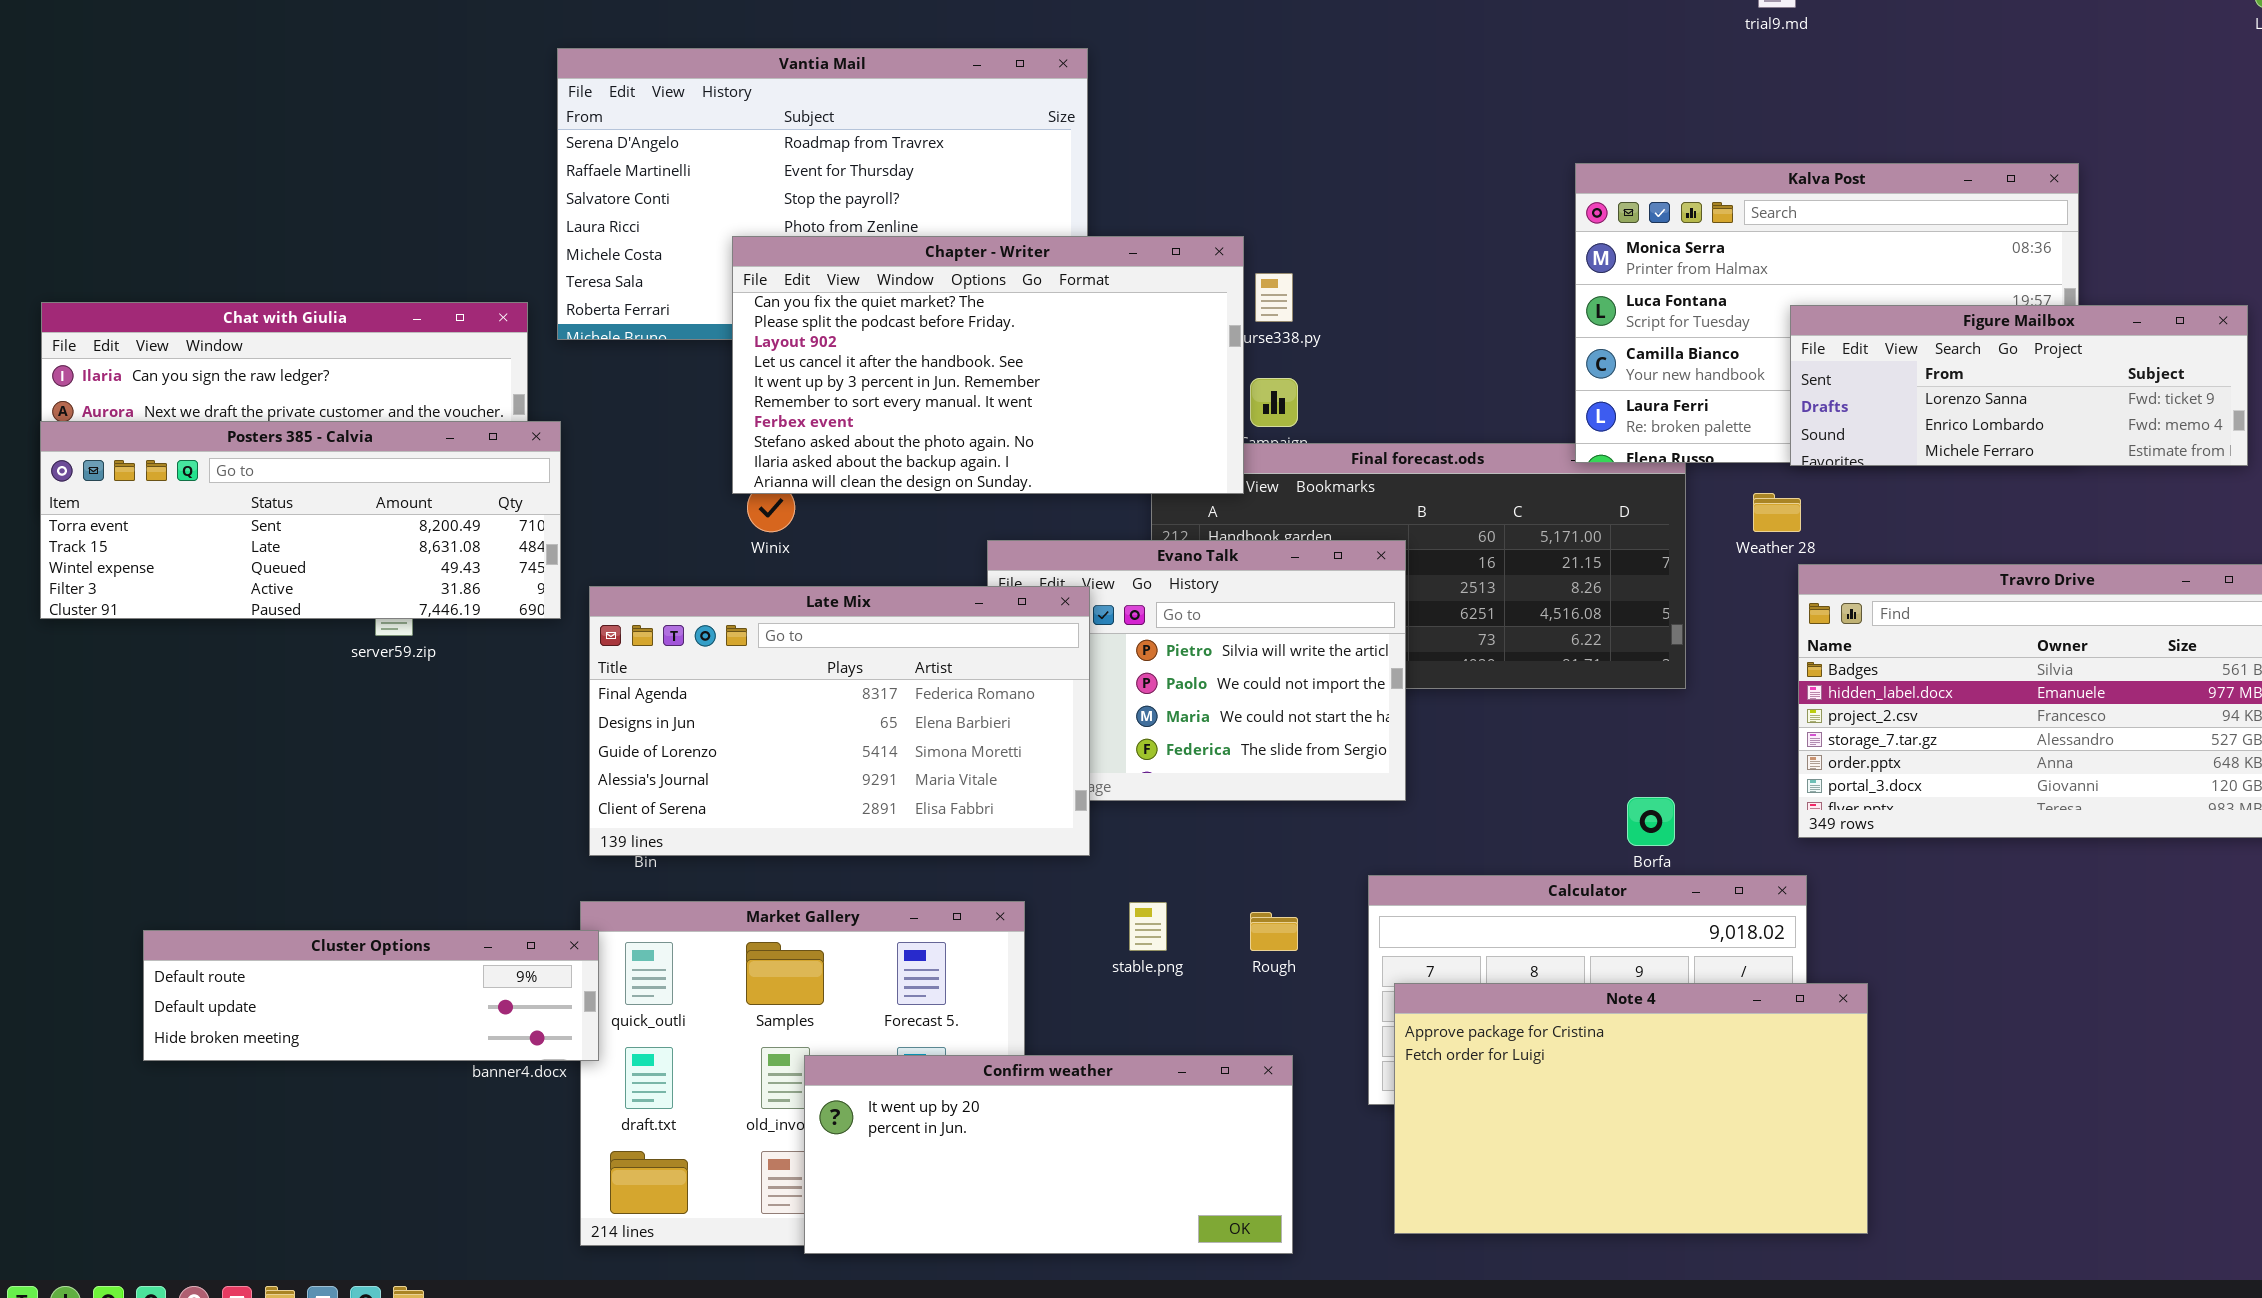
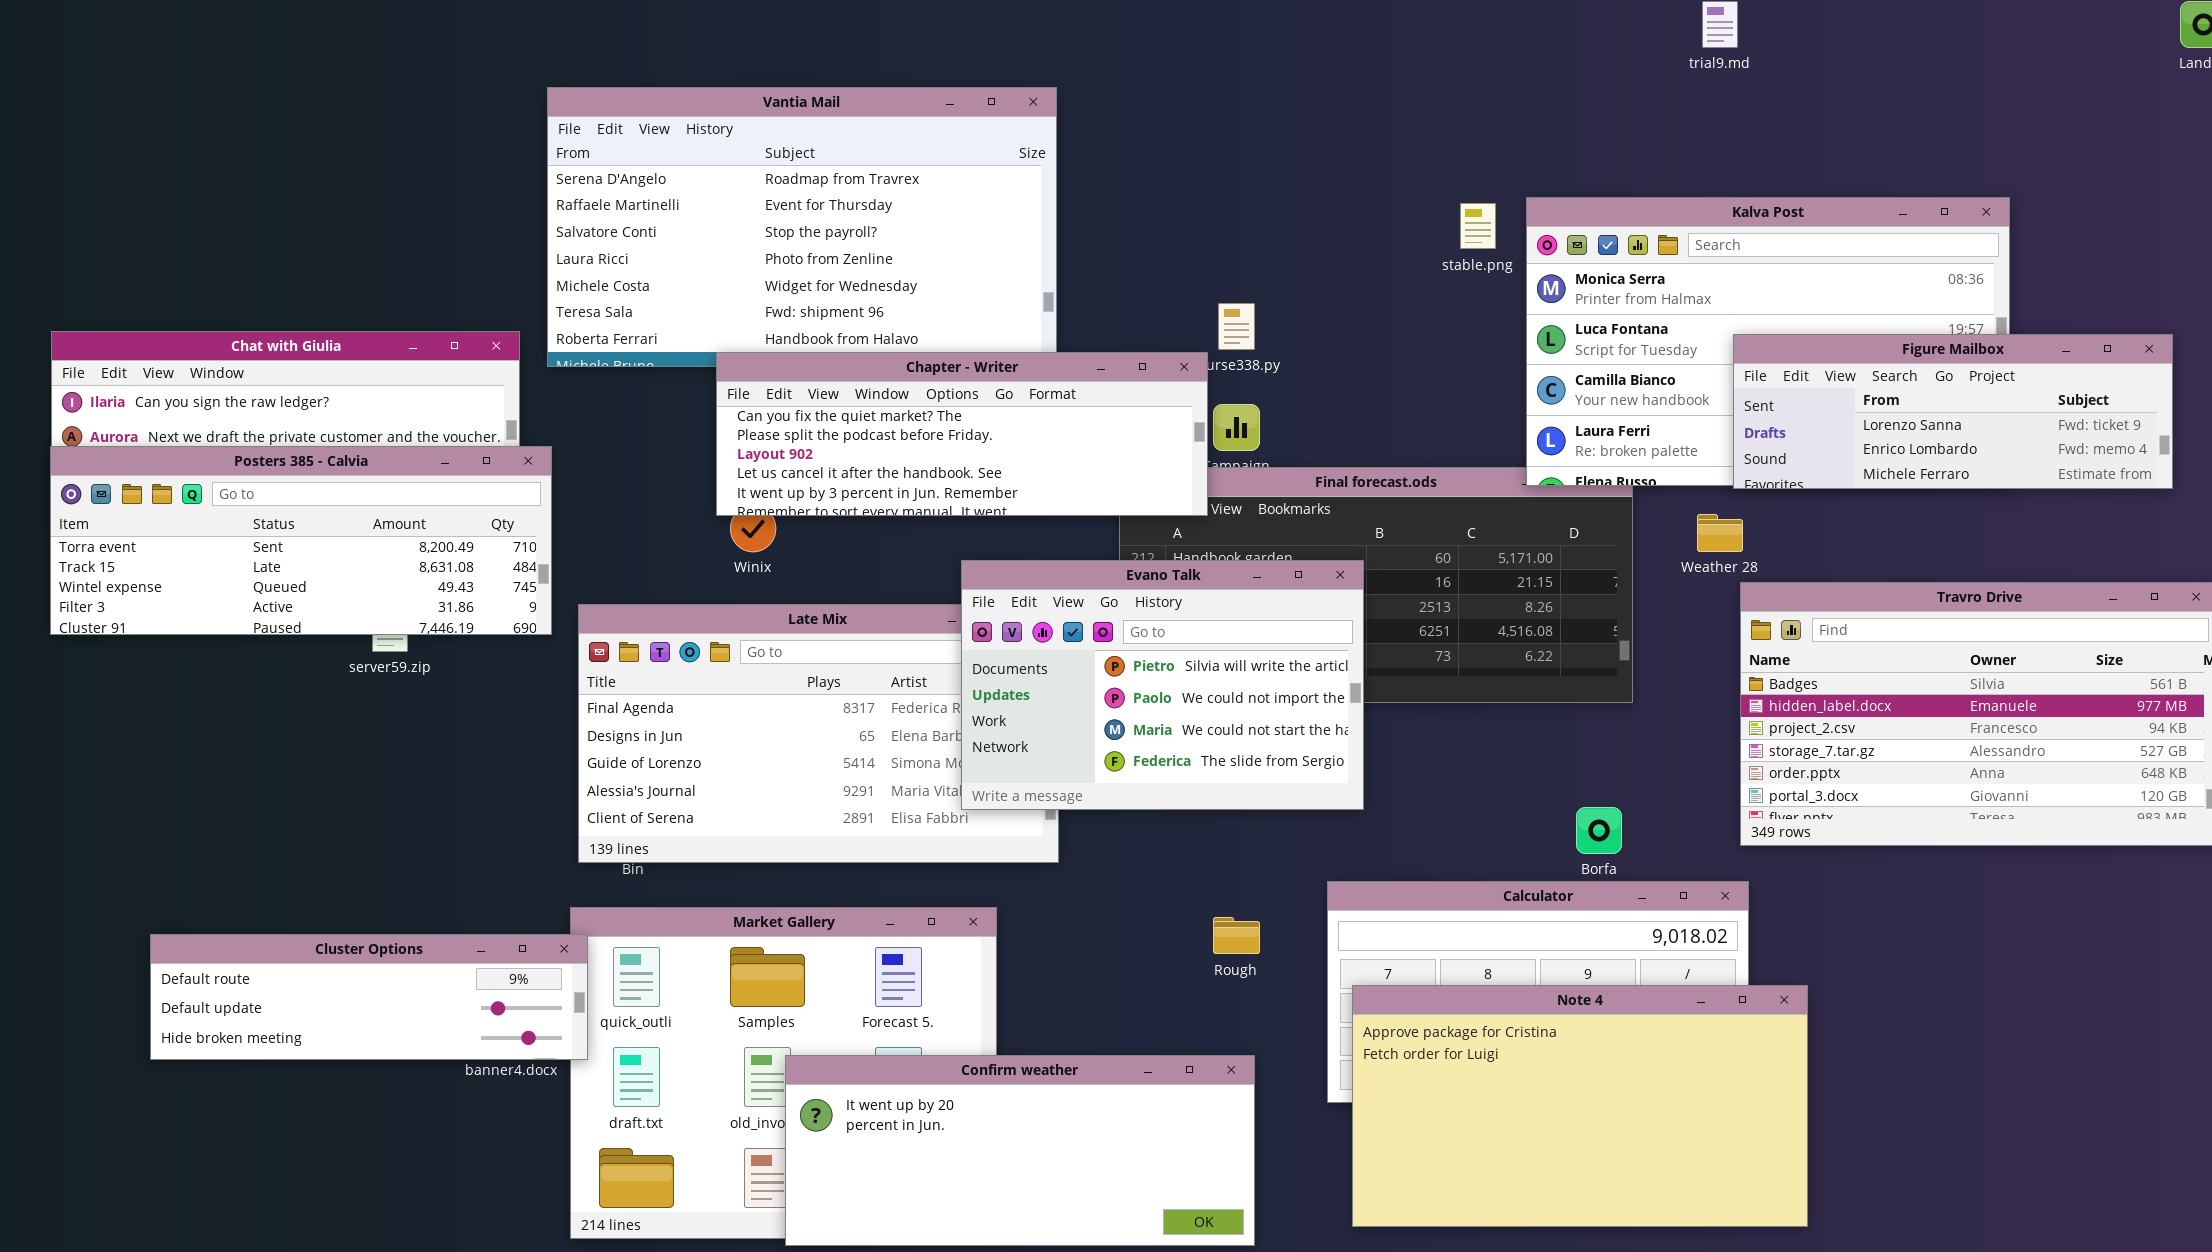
Chapter - Writer: [732,236,1244,494] -> [716,352,1208,516], resized
Evano Talk: [987,540,1406,801] -> [961,560,1364,810], raised
stable.png: [1129,902,1167,951] -> [1460,203,1496,249], moved

